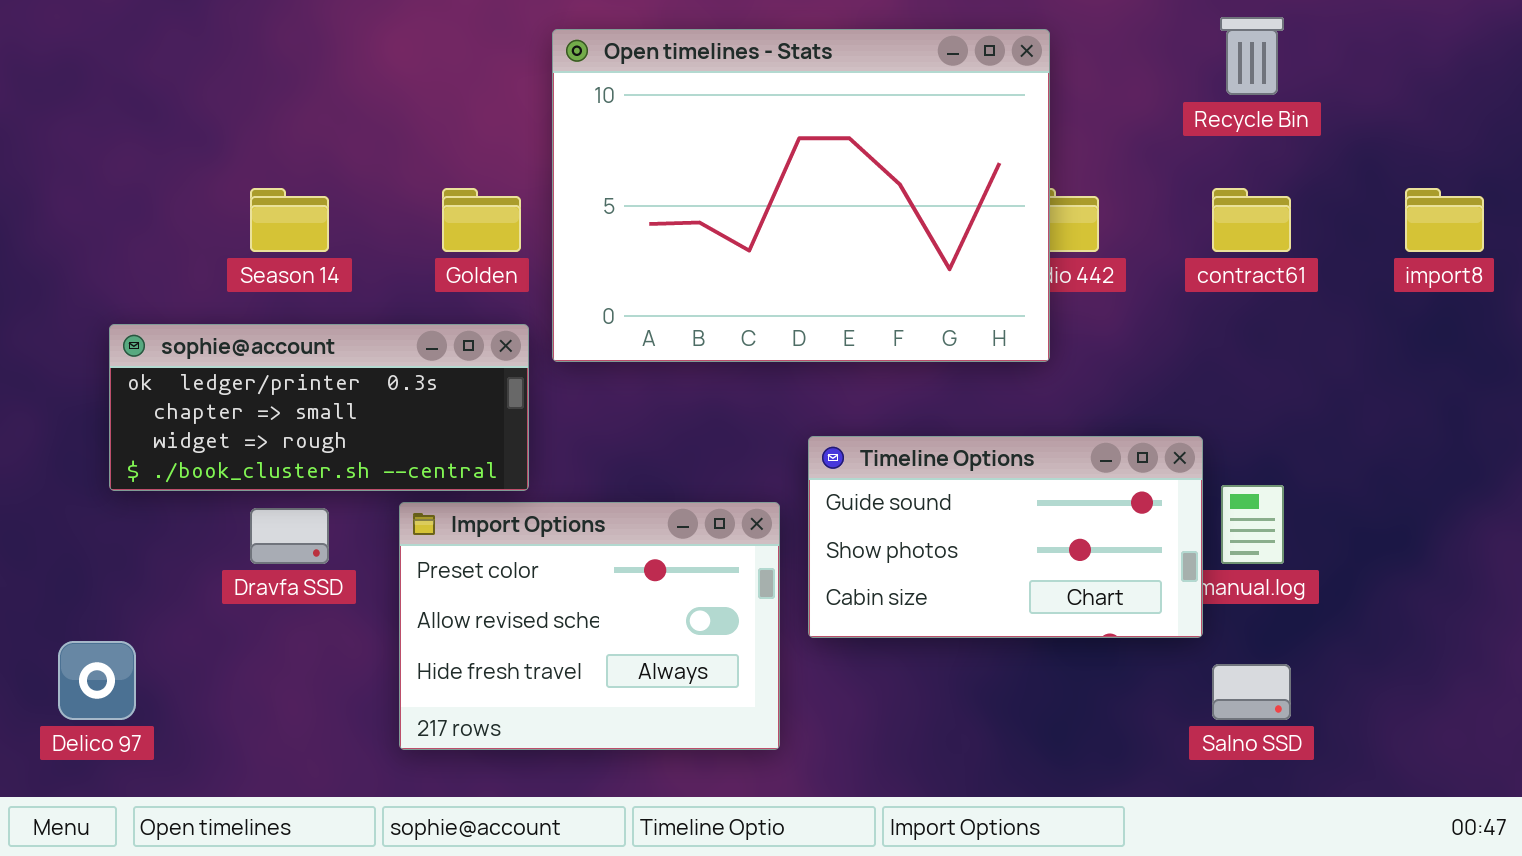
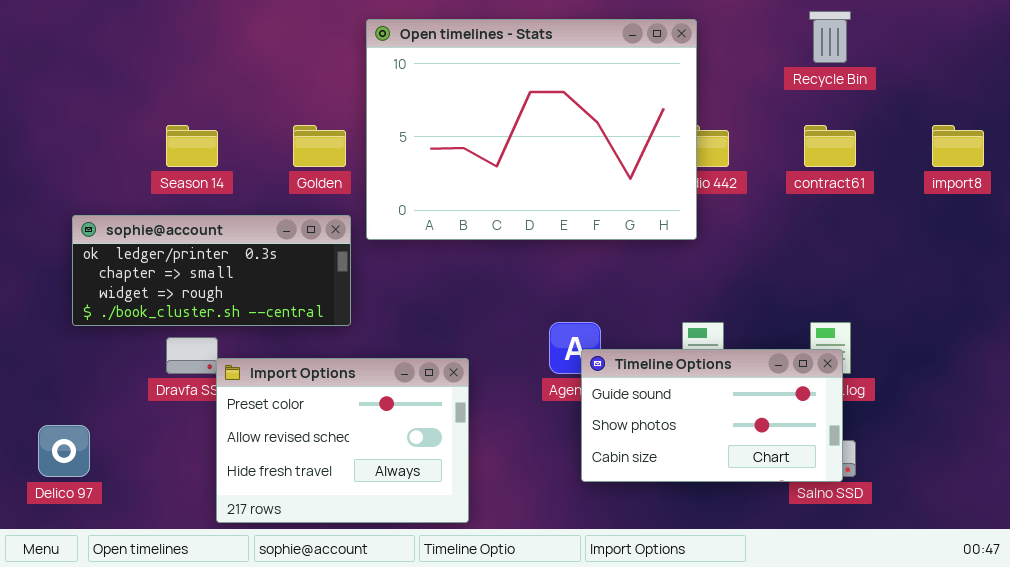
Timeline Options: [808,436,1203,638] -> [581,349,843,482], moved
Import Options: [399,502,780,750] -> [216,358,469,523], moved

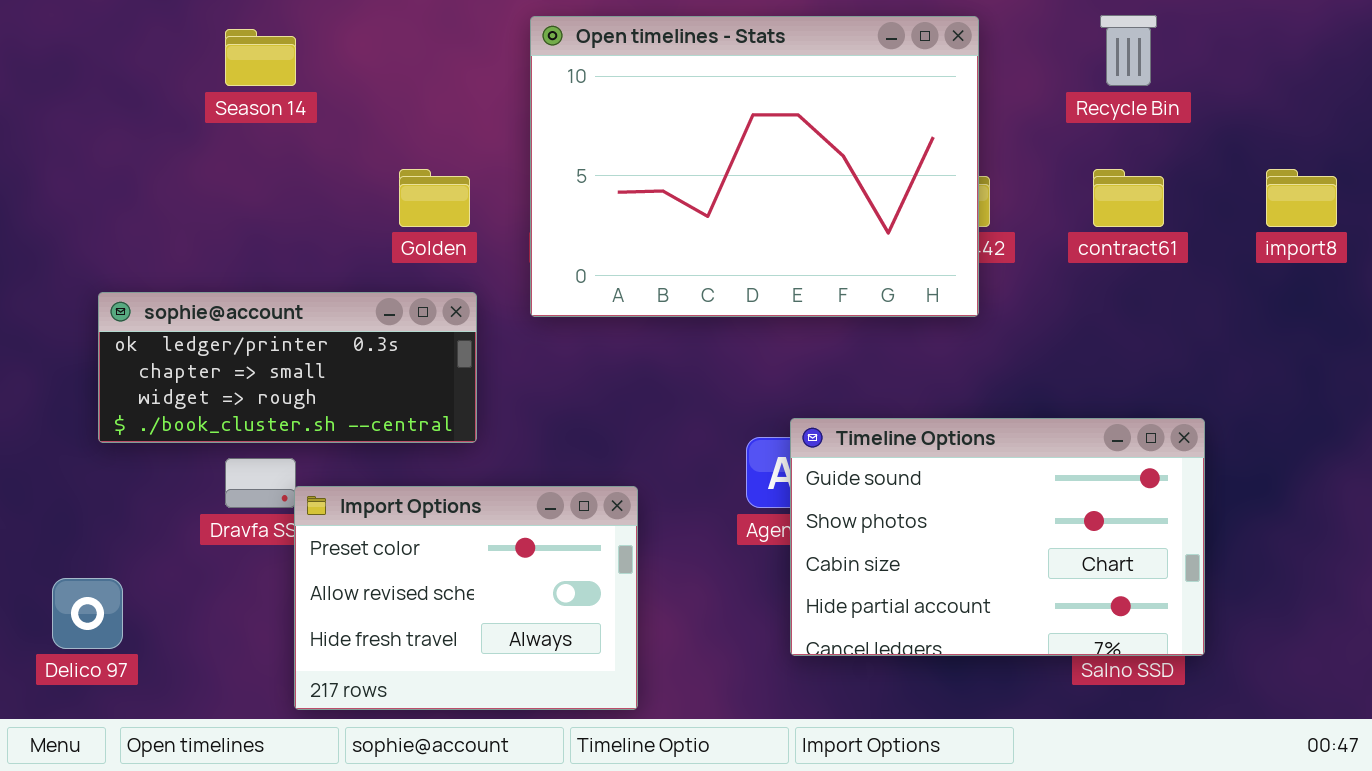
Open timelines - Stats: [366,19,697,240] -> [530,16,979,317], moved
Season 14: [166,125,218,167] -> [225,29,296,86], moved
Timeline Options: [581,349,843,482] -> [790,418,1205,656], resized

